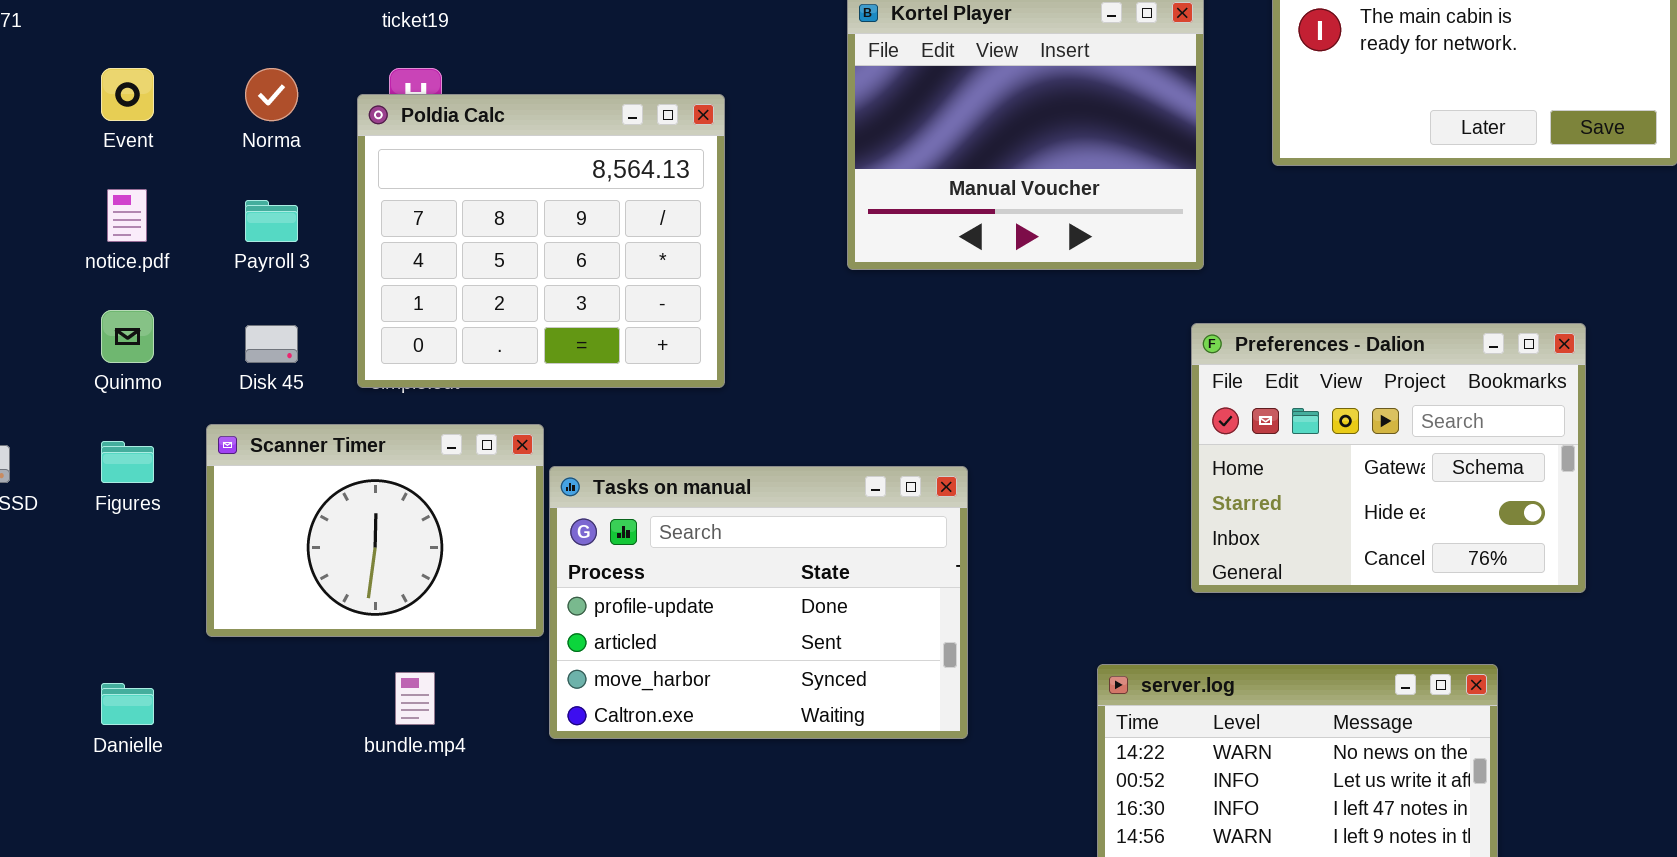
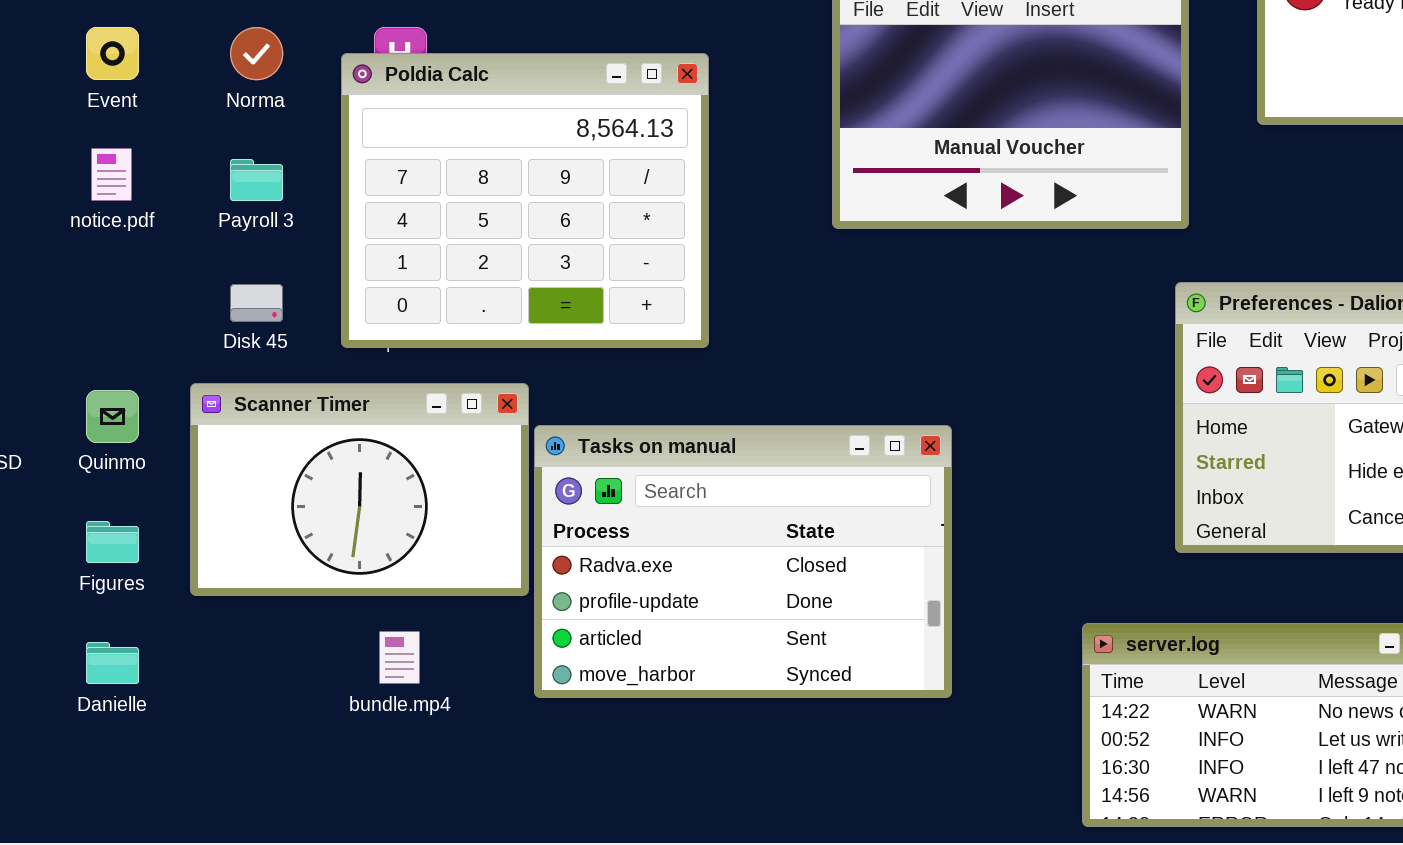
Quinmo: [101,310,154,363] -> [86,390,139,443], moved
Figures: [101,441,154,483] -> [86,521,139,563], moved
Tasks on manual: [549,466,968,739] -> [534,425,952,698], scrolled up 1 row

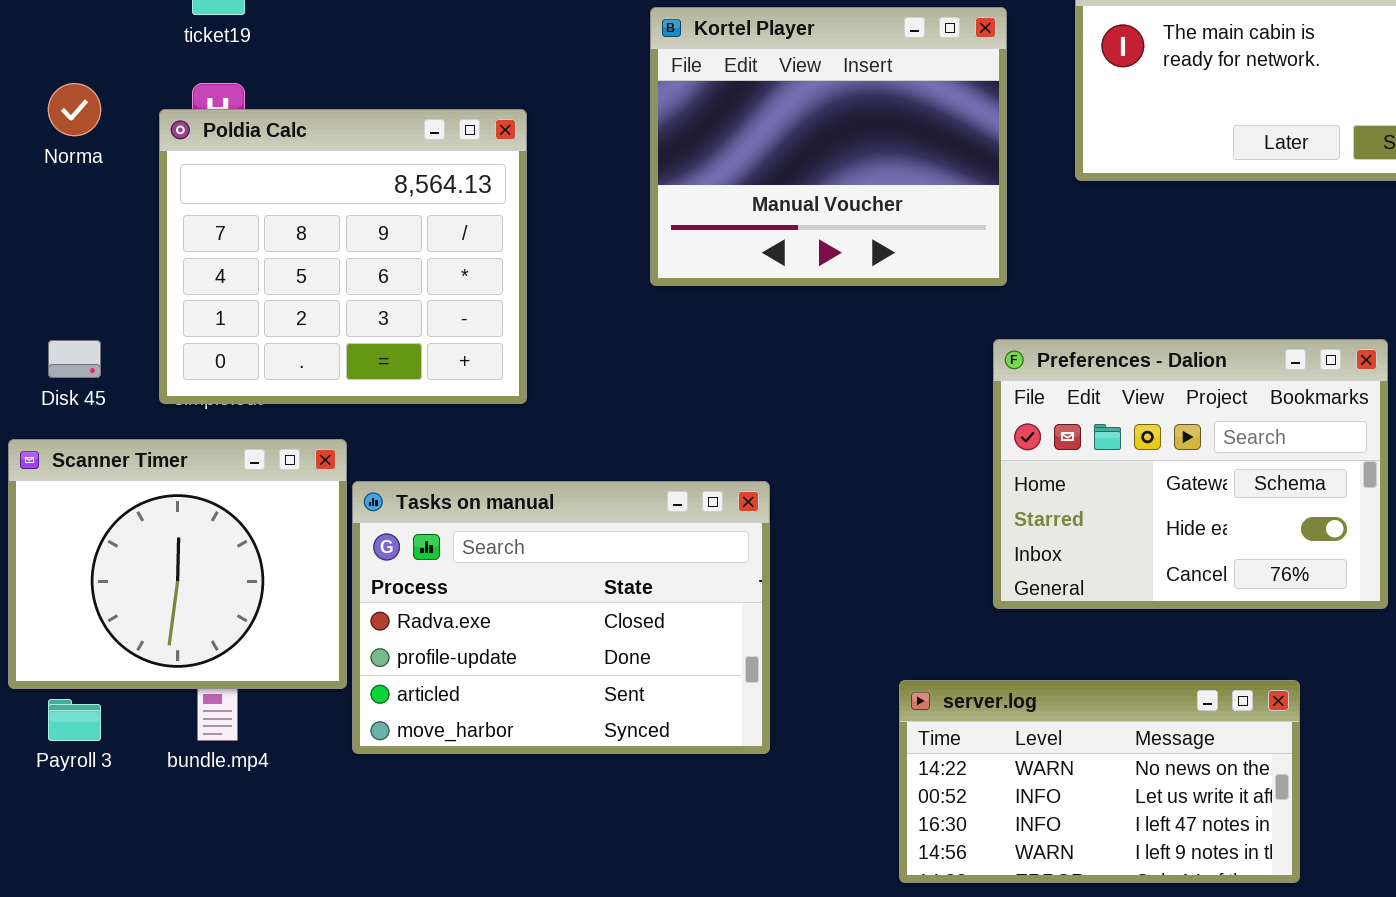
Payroll 3: [230,159,283,201] -> [48,699,101,741], moved
Scanner Timer: [190,383,529,596] -> [8,439,347,689], resized

